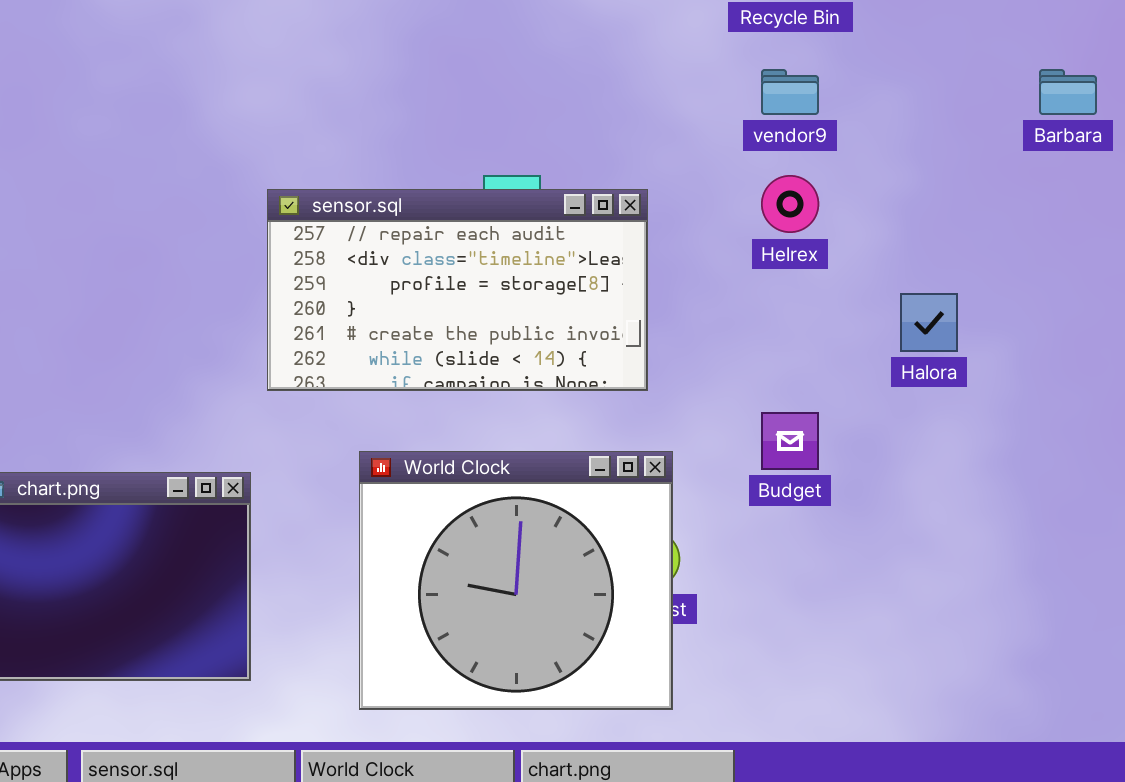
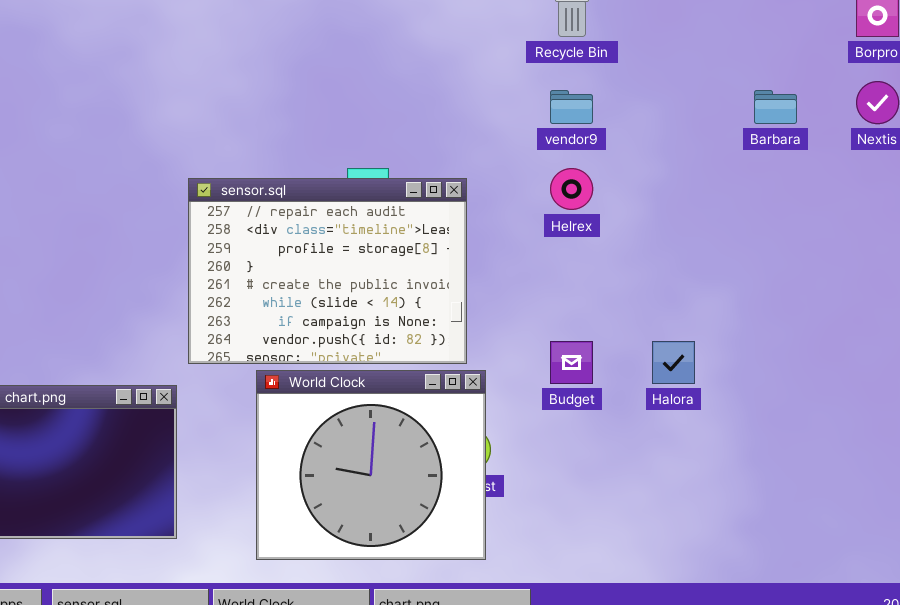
sensor.sql: [267,189,648,391] -> [188,178,467,364], resized
Halora: [900,293,958,352] -> [652,341,695,384], moved

